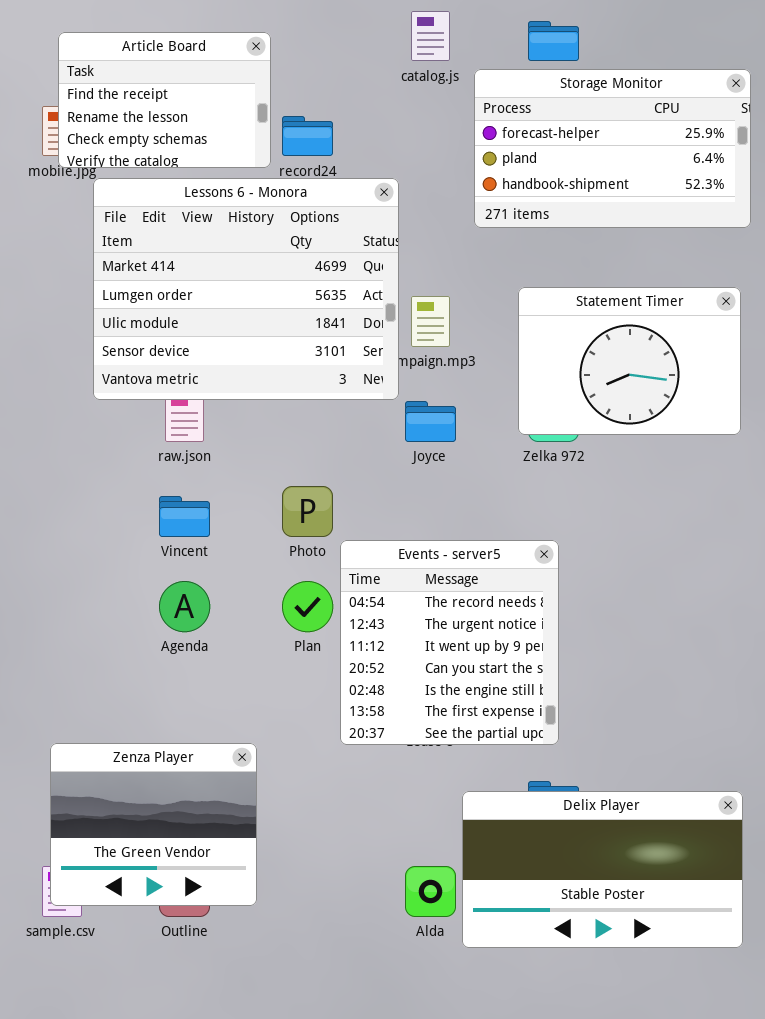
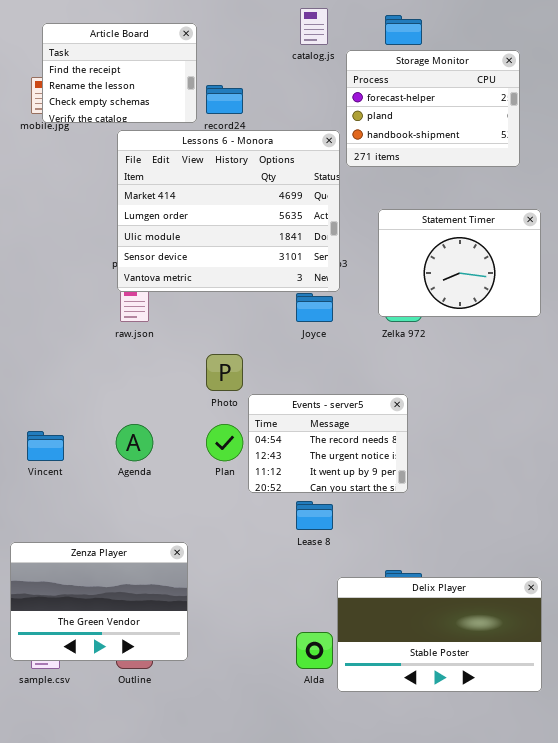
Storage Monitor: [474,69,751,228] -> [346,50,520,167], resized
Lessons 6 - Monora: [93,178,399,400] -> [117,130,340,292], moved
Vincent: [159,496,210,537] -> [27,431,64,461], moved
Events - server5: [340,540,559,745] -> [248,394,408,493], resized
Zenza Player: [50,743,257,906] -> [10,542,188,661], resized

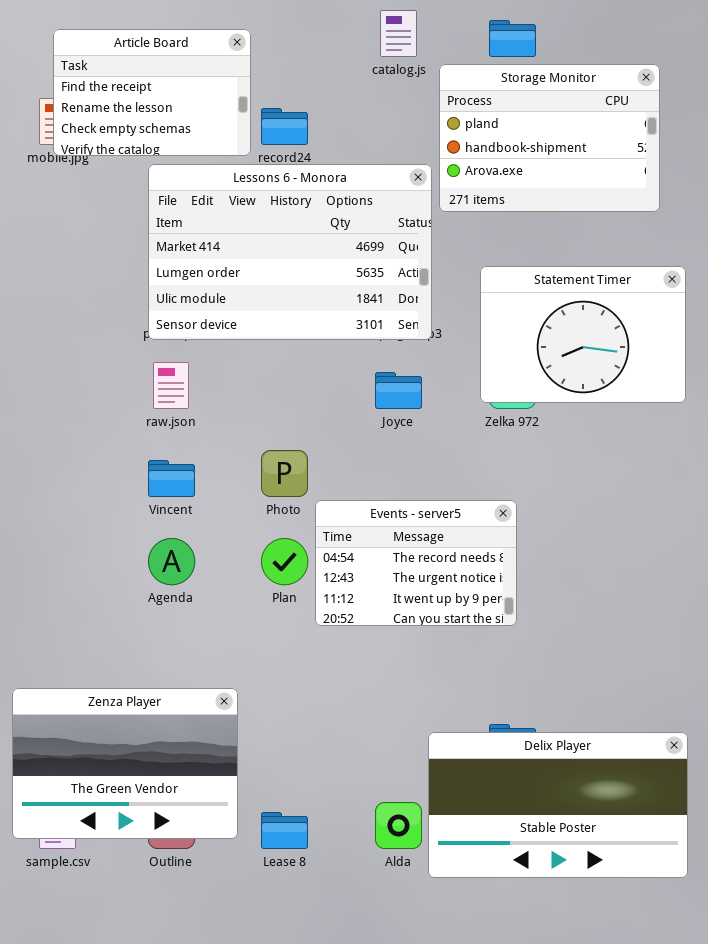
Storage Monitor: [346,50,520,167] -> [439,64,660,212], scrolled down 1 row
Lessons 6 - Monora: [117,130,340,292] -> [148,164,432,340], resized
Vincent: [27,431,64,461] -> [148,460,195,497], moved
Lease 8: [296,501,333,530] -> [261,812,308,849], moved

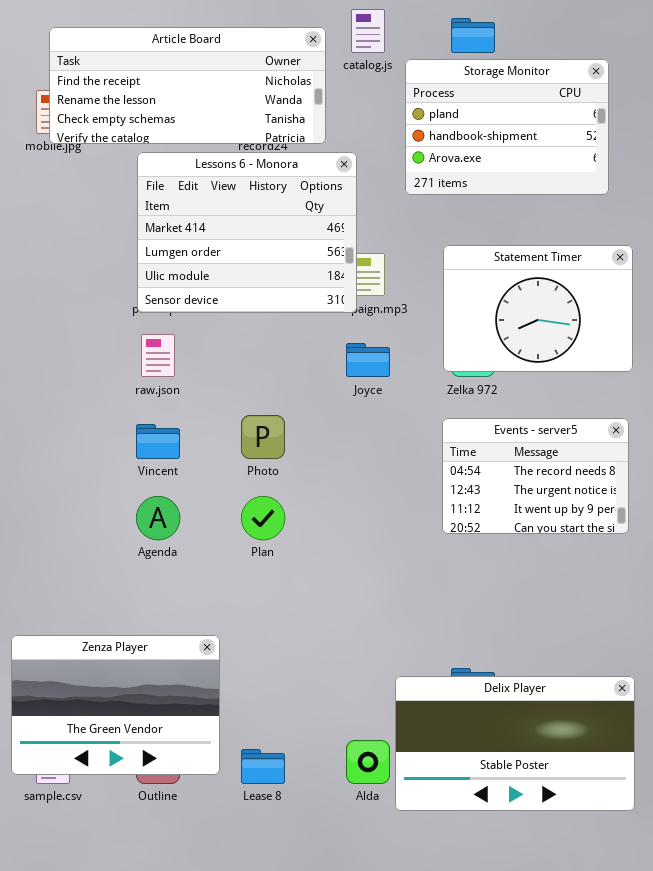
Article Board: [53,29,251,156] -> [49,27,326,144], resized
Lessons 6 - Monora: [148,164,432,340] -> [137,152,357,313], resized
Events - server5: [315,500,517,626] -> [442,418,629,534], moved

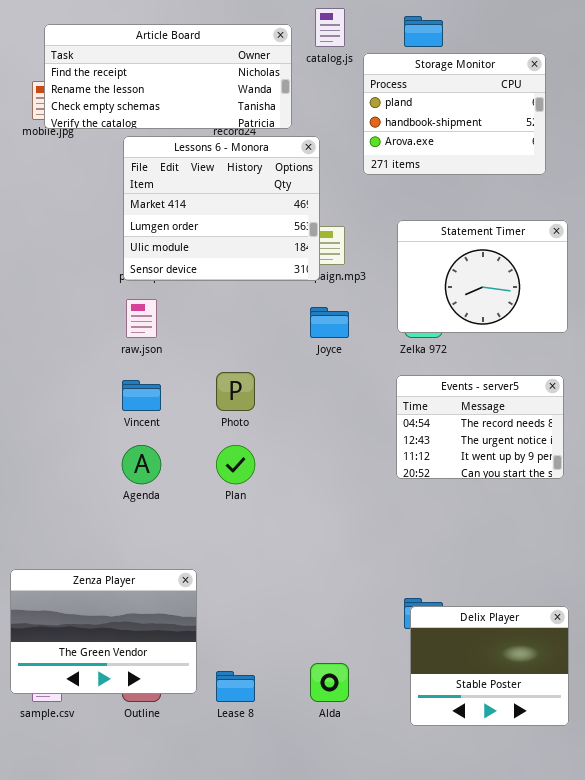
Delix Player: [395,676,635,811] -> [410,606,569,726], resized

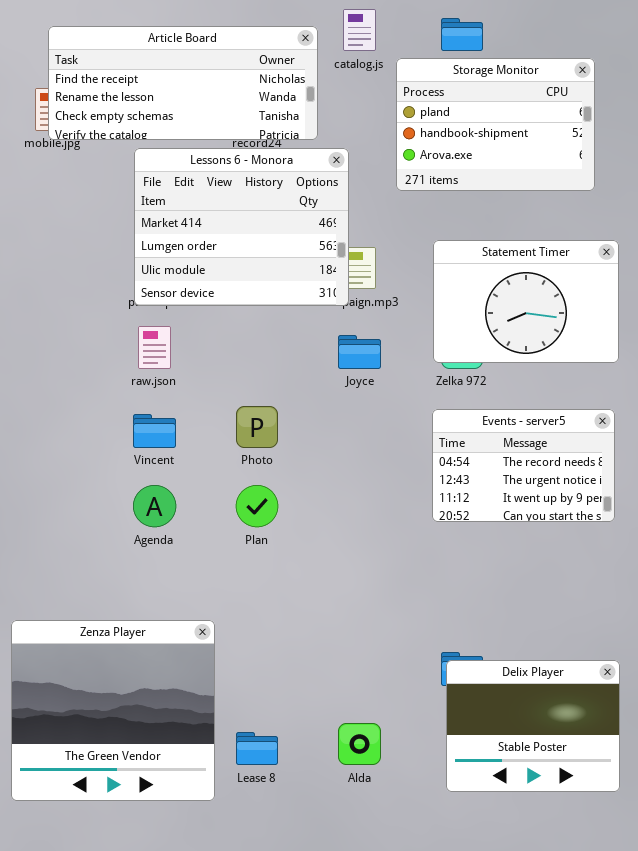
Zenza Player: [10,569,197,694] -> [11,620,215,801], resized

